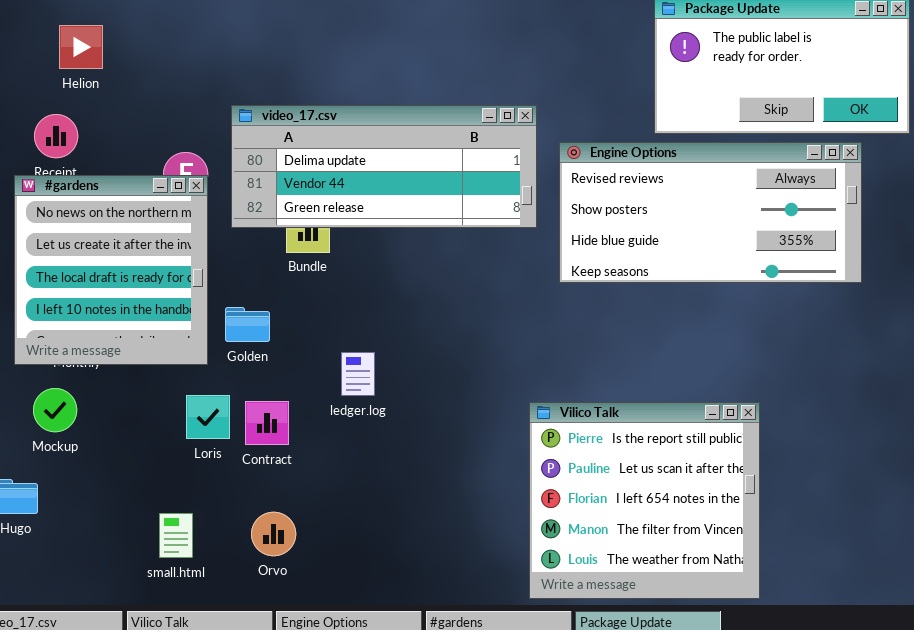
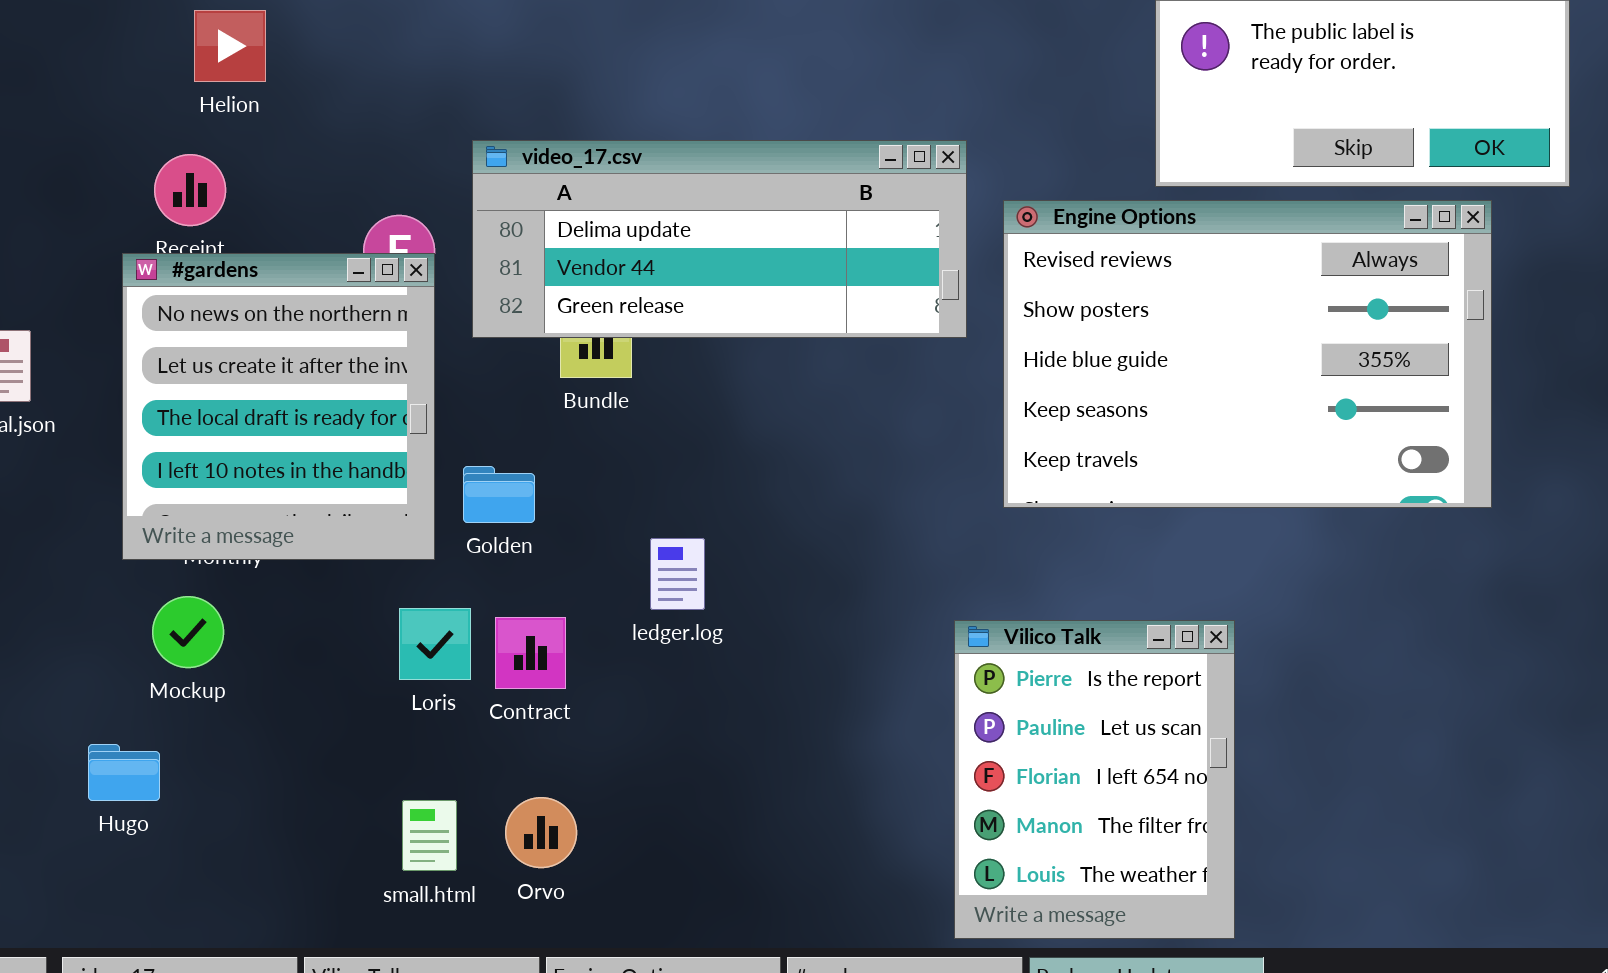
Engine Options: [559,142,862,283] -> [1003,200,1492,508], resized
Vilico Talk: [529,402,760,599] -> [954,620,1235,939], resized
small.html: [159,513,193,558] -> [402,800,457,871], moved

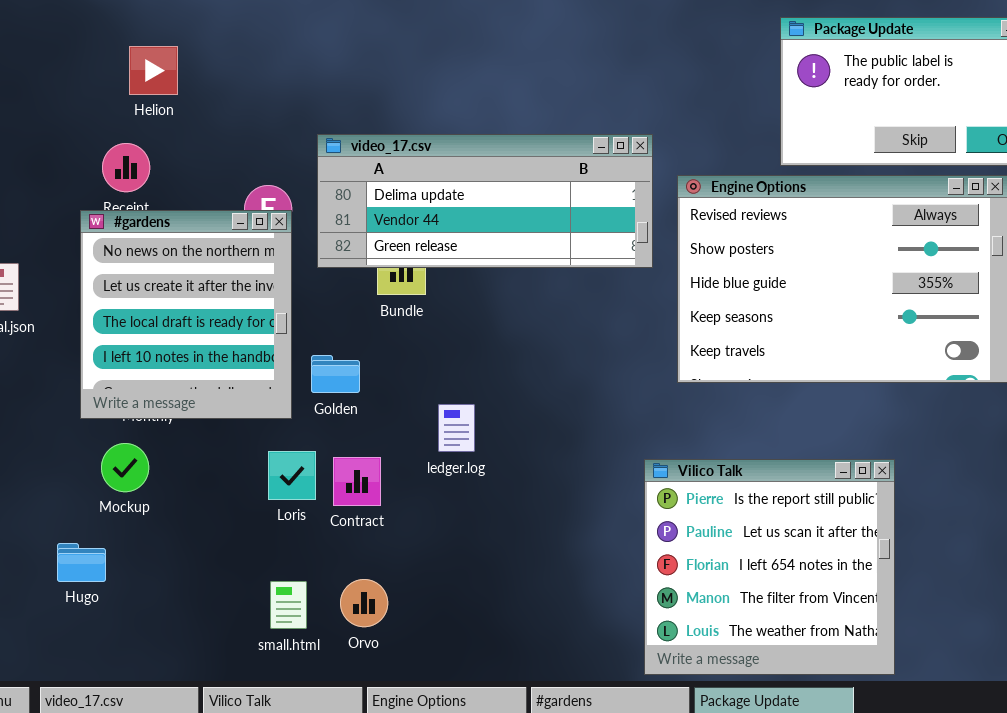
Vilico Talk: [954,620,1235,939] -> [644,459,895,675], resized

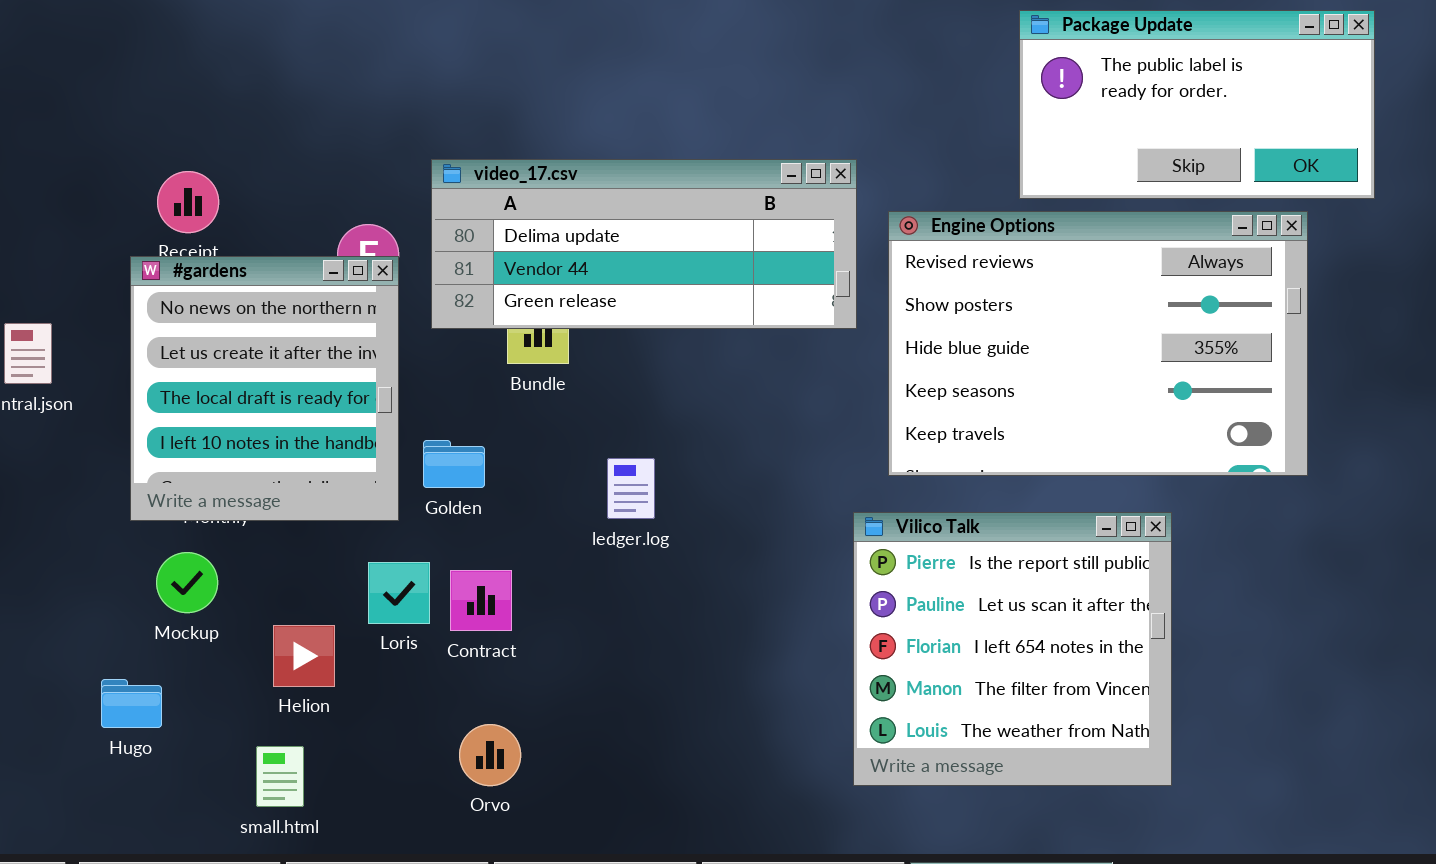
Helion: [129,46,178,95] -> [273,625,335,687], moved
ledger.log: [438,404,475,452] -> [607,458,655,519], moved
Vilico Talk: [644,459,895,675] -> [853,512,1172,786], moved
small.html: [270,581,307,629] -> [256,746,304,807], moved

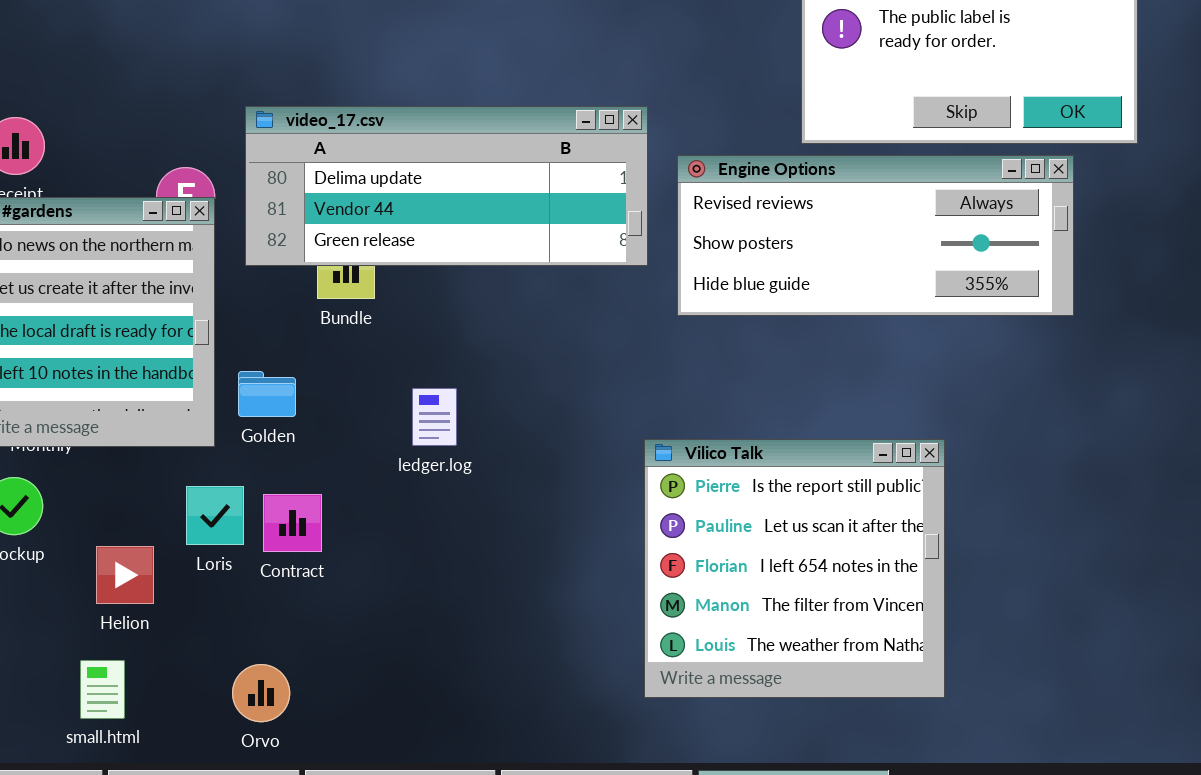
Engine Options: [888,211,1308,476] -> [677,155,1074,316], resized
Orvo: [459,724,521,786] -> [232,664,290,722], moved

